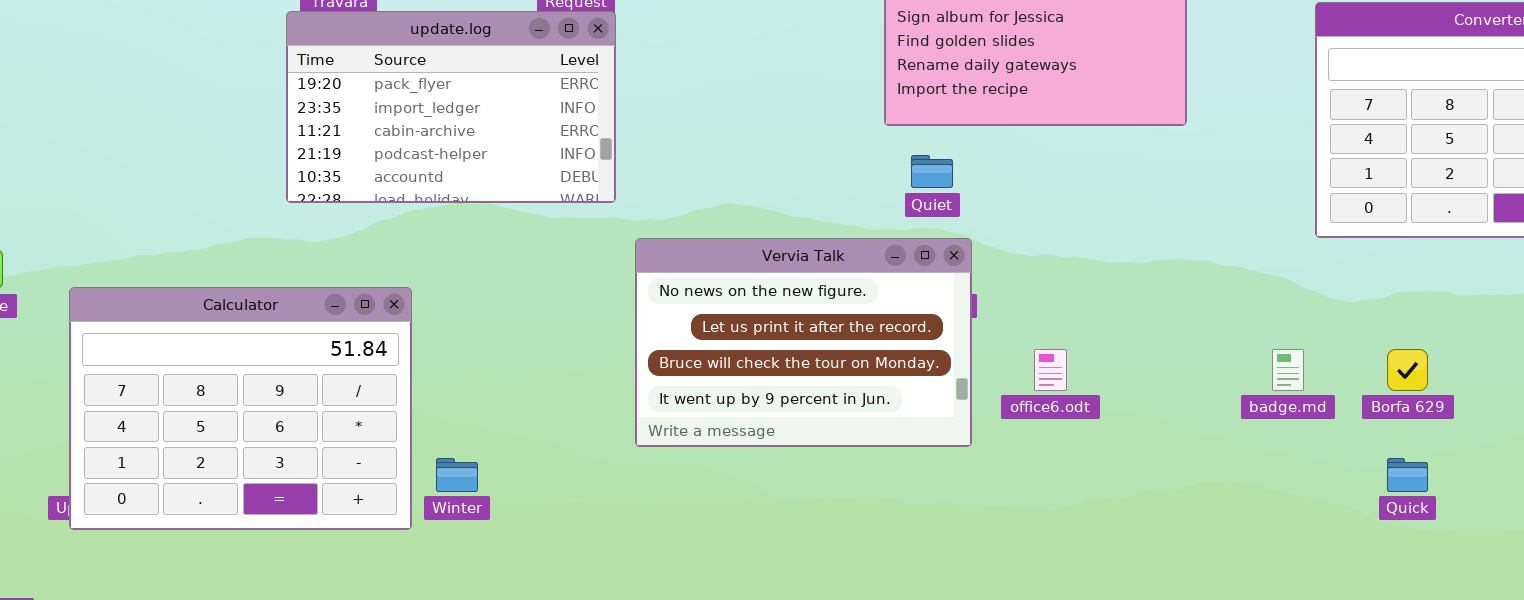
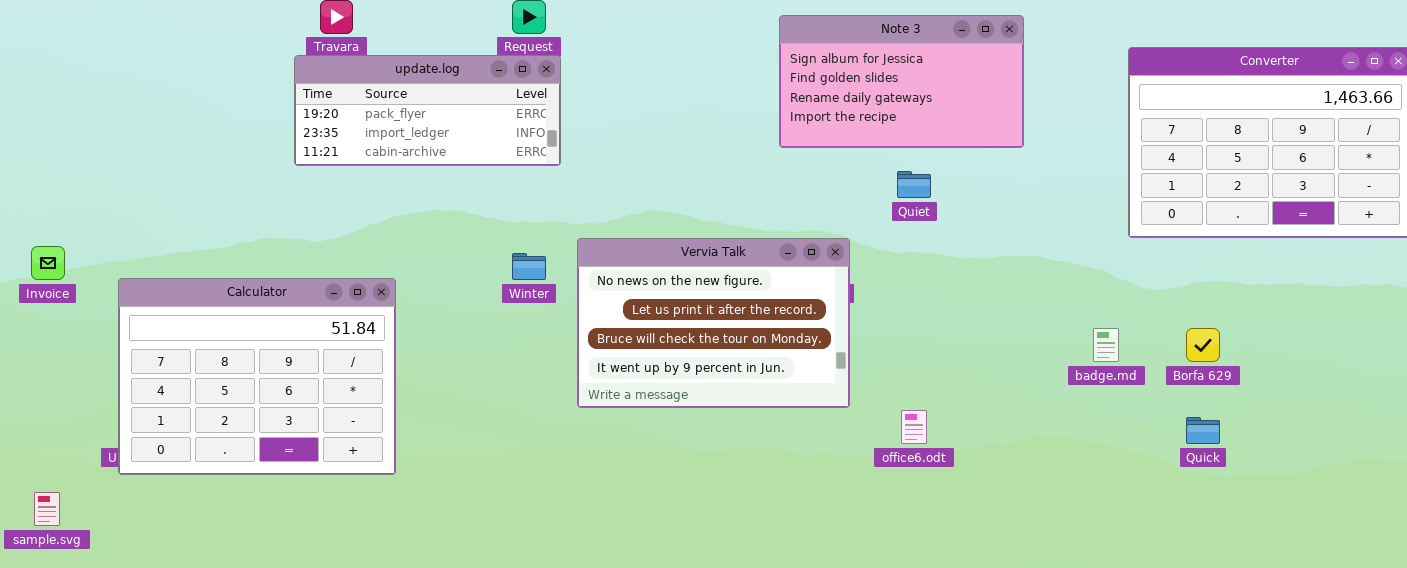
update.log: [286,11,616,203] -> [294,55,561,166], resized
Quiet: [911,155,953,188] -> [897,171,931,198], moved
office6.odt: [1034,349,1067,391] -> [901,410,927,444], moved
Winter: [436,458,478,492] -> [512,253,546,280], moved

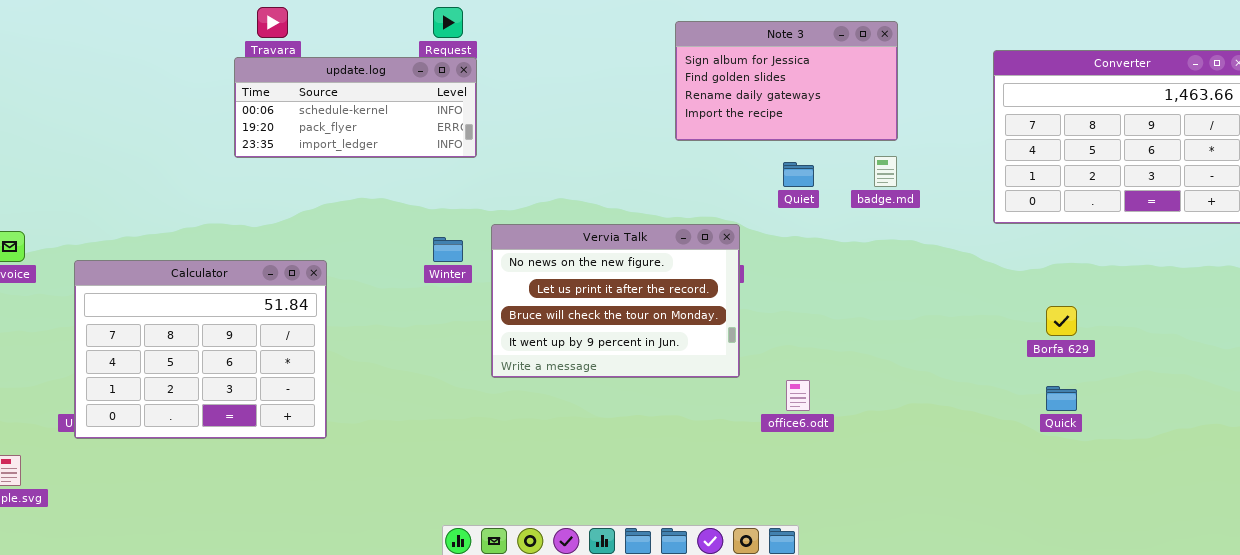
update.log: [294,55,561,166] -> [234,57,477,158], scrolled up 1 row
badge.md: [1093,328,1119,362] -> [874,156,897,187], moved

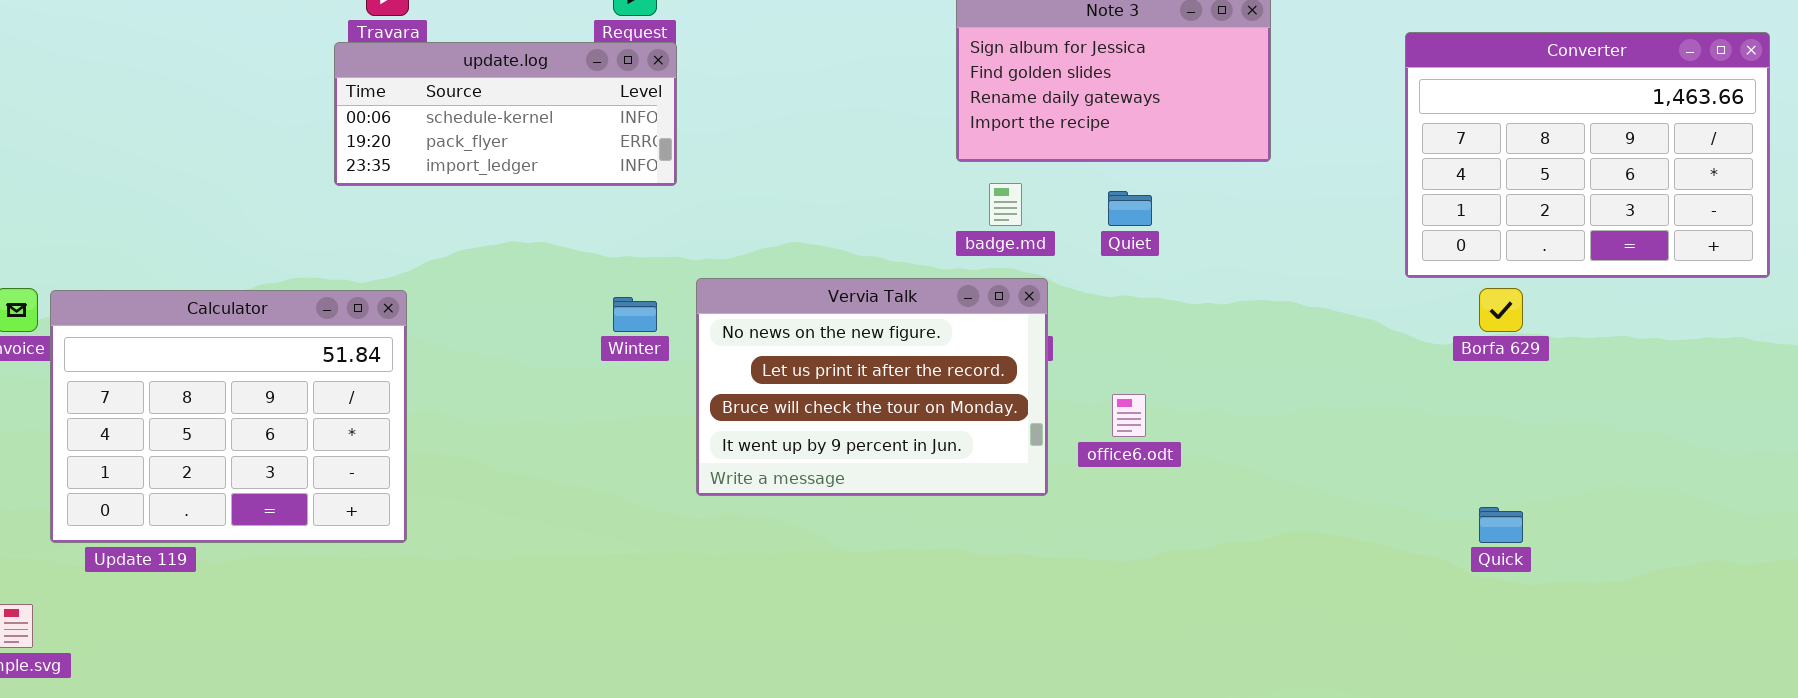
badge.md: [874,156,897,187] -> [989,183,1022,226], moved
Calculator: [74,260,327,439] -> [50,290,407,543], moved
Borfa 629: [1046,306,1077,336] -> [1479,288,1523,332], moved
office6.odt: [786,380,810,411] -> [1112,394,1146,437], moved

